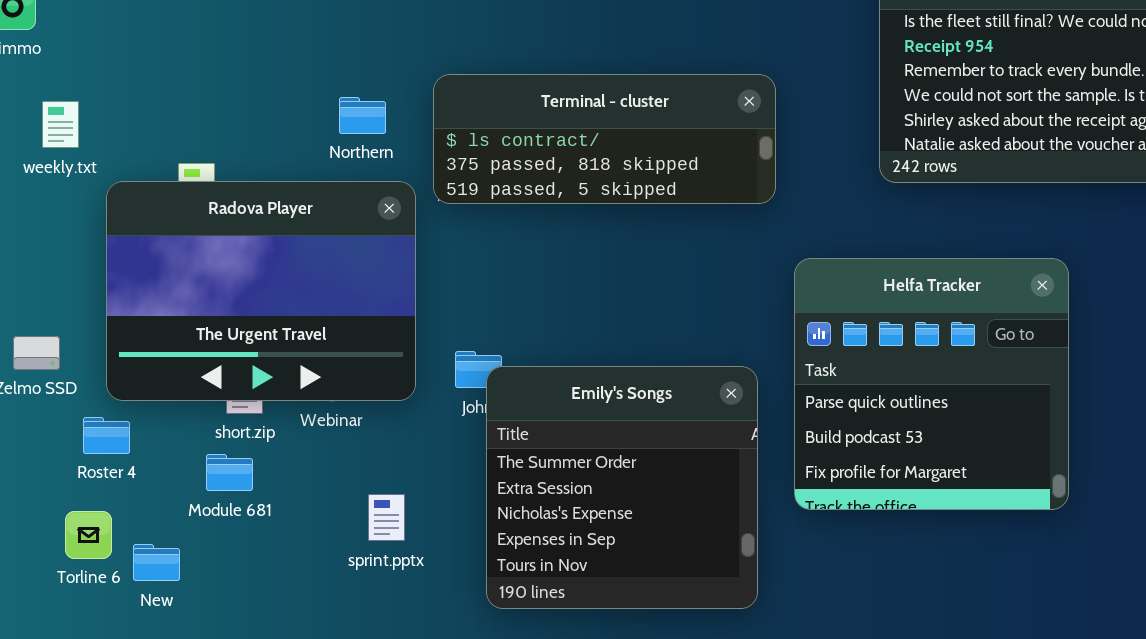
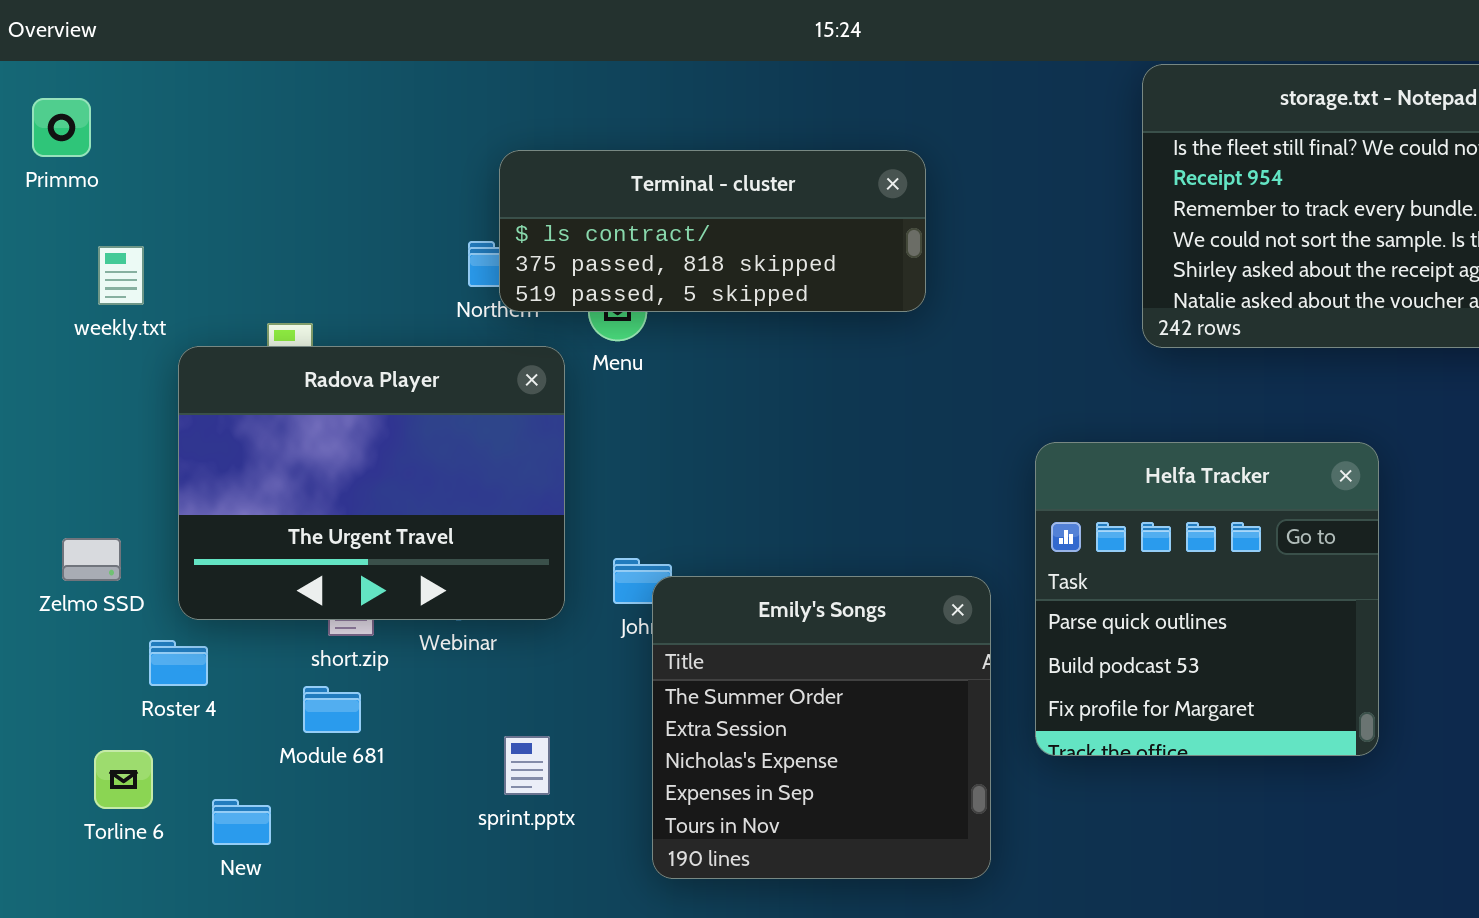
Terminal - cluster: [433,74,776,204] -> [499,150,926,312], moved
Torline 6: [65,511,112,559] -> [94,750,153,809], moved

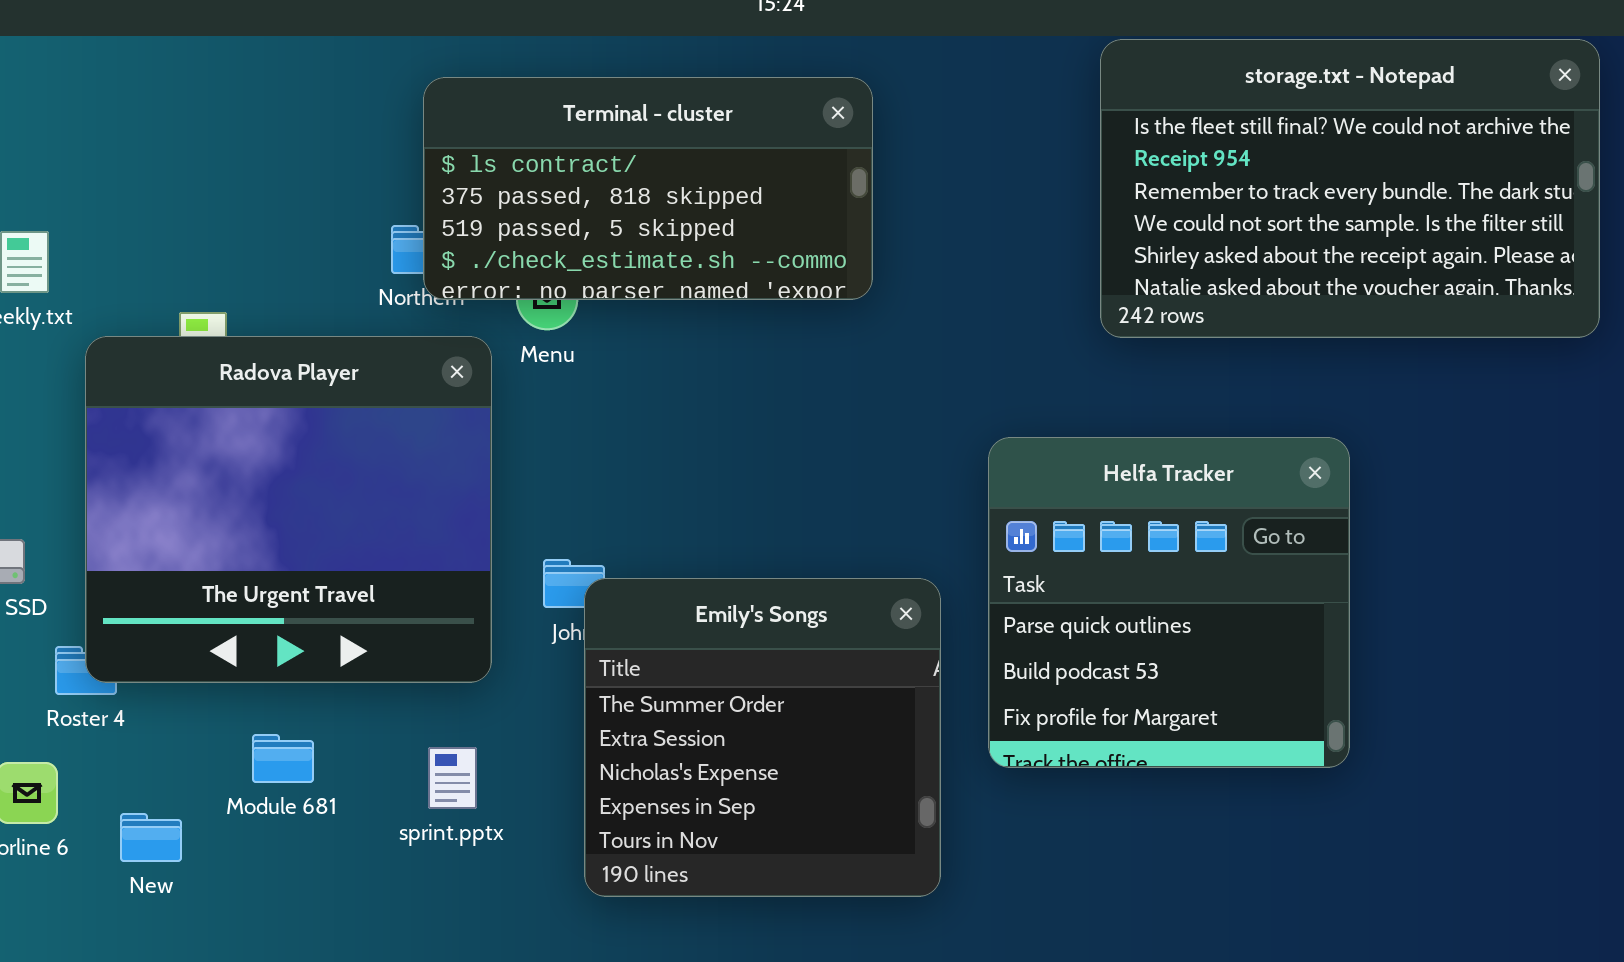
Terminal - cluster: [499,150,926,312] -> [423,77,873,300], resized
Radova Player: [178,346,565,620] -> [85,336,492,683], resized
Module 681: [303,686,361,733] -> [252,734,314,783], moved

